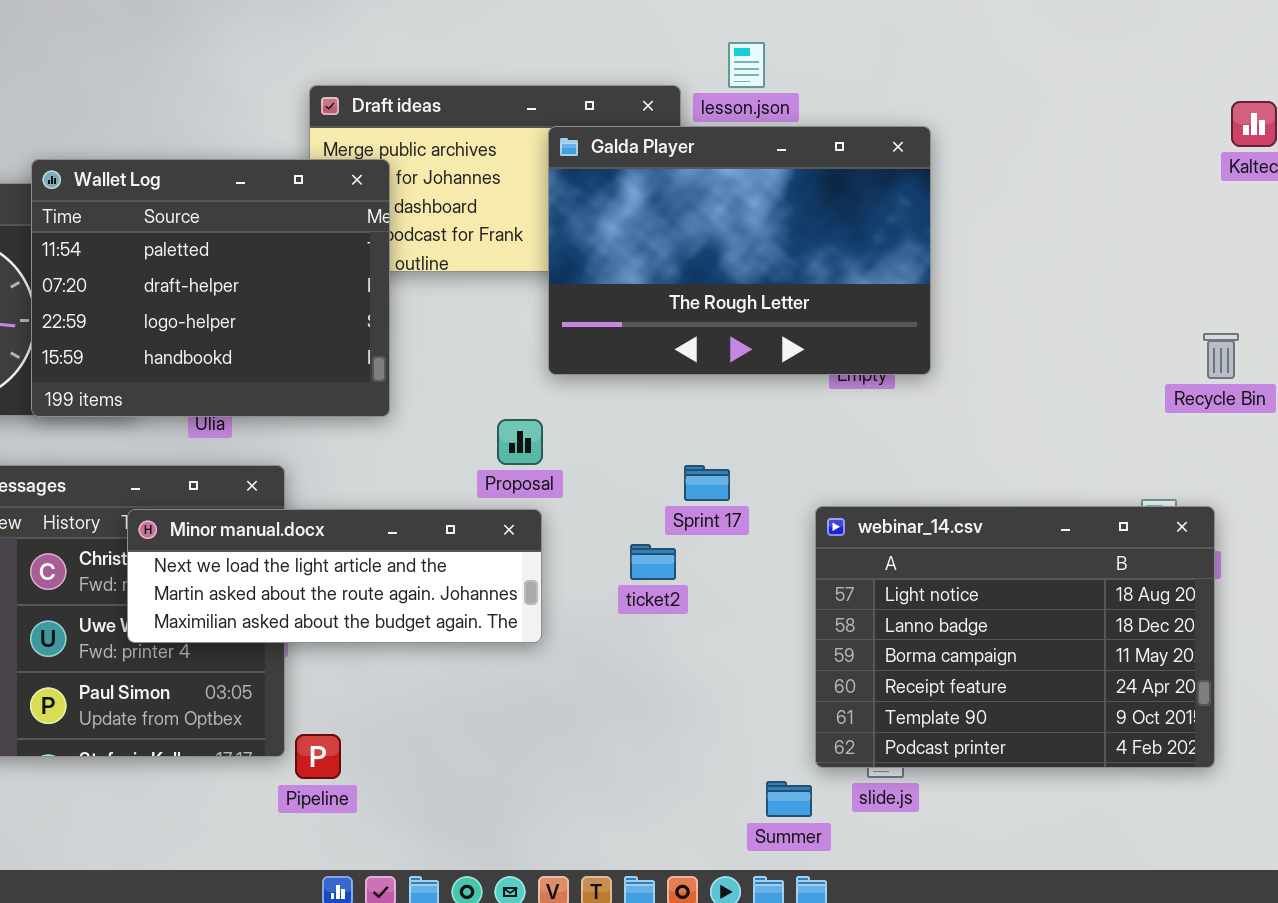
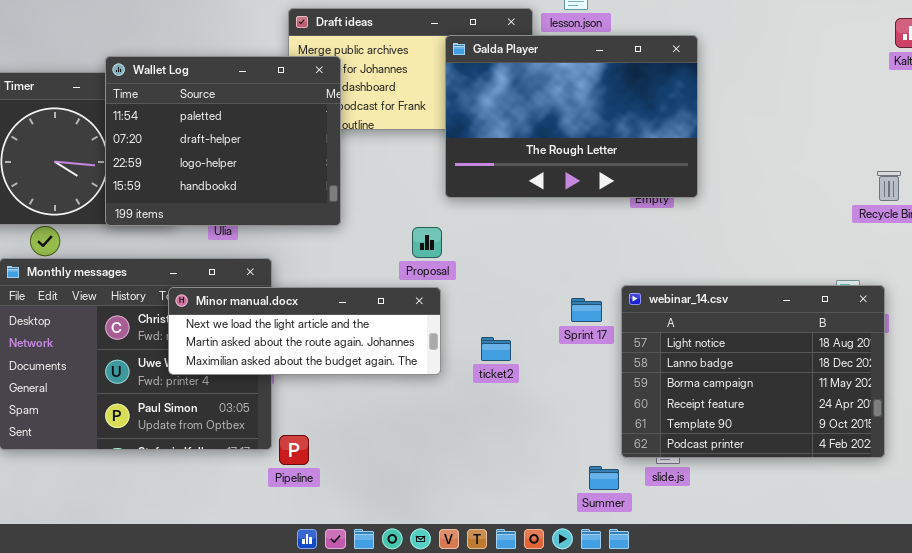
Sprint 17: [684,465,730,501] -> [571,298,602,322], moved
ticket2: [630,544,676,580] -> [481,337,511,361], moved

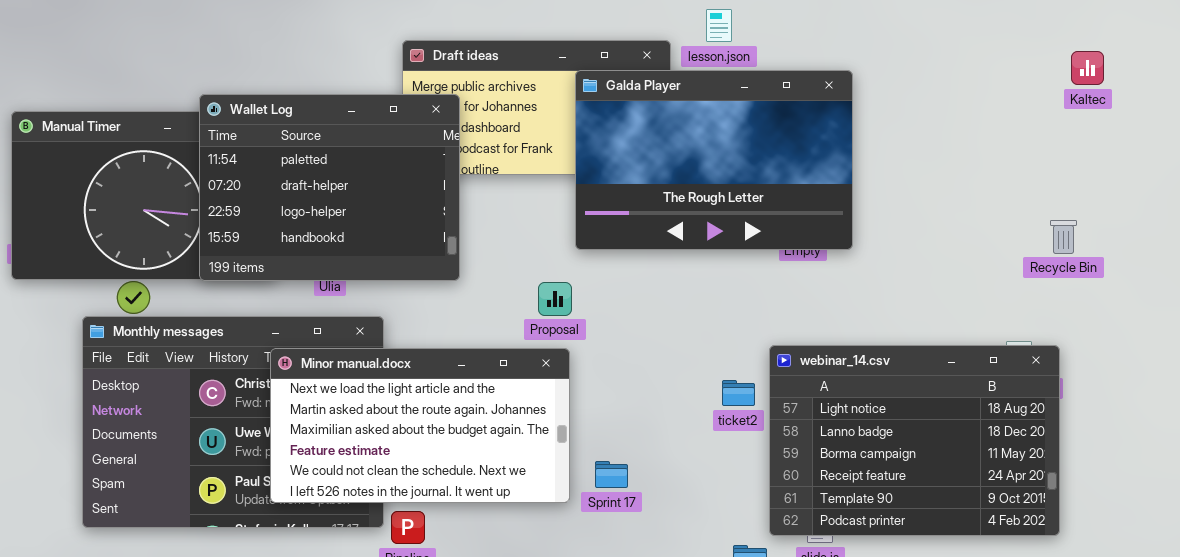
Minor manual.docx: [168,287,441,375] -> [270,348,570,503], resized
Sprint 17: [571,298,602,322] -> [595,461,628,488], moved
ticket2: [481,337,511,361] -> [722,380,755,406], moved

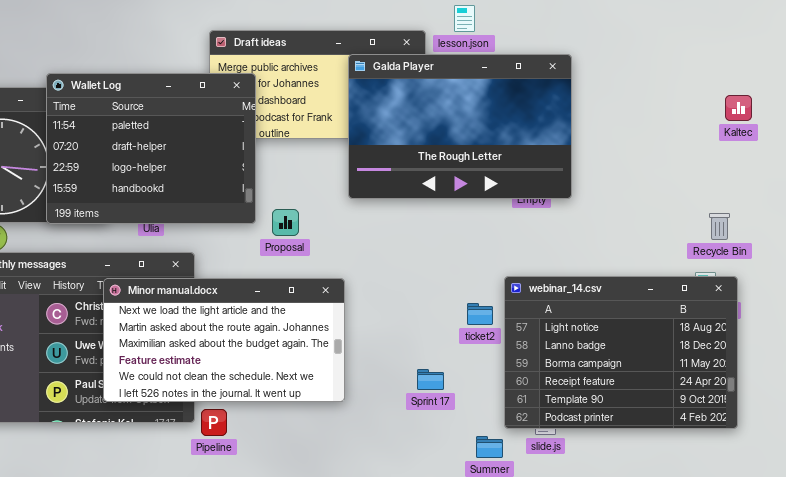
Kaltec: [1071,51,1104,85] -> [725,95,752,121], moved
Recycle Bin: [1050,220,1077,254] -> [709,213,730,240], moved
Proposal: [538,282,572,316] -> [272,209,299,236], moved
Sprint 17: [595,461,628,488] -> [417,369,444,390], moved

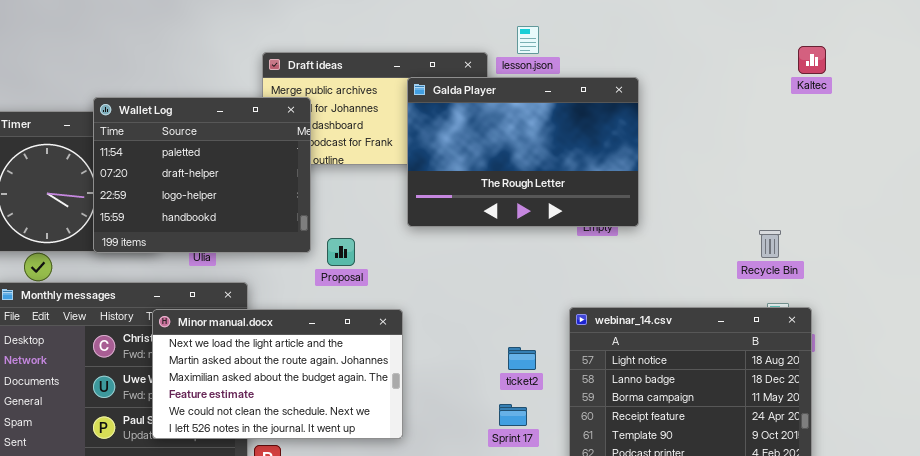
Kaltec: [725,95,752,121] -> [798,46,826,74], moved
Recycle Bin: [709,213,730,240] -> [759,230,781,258], moved
ticket2: [467,303,493,325] -> [508,347,536,370], moved
Sprint 17: [417,369,444,390] -> [499,404,527,426], moved

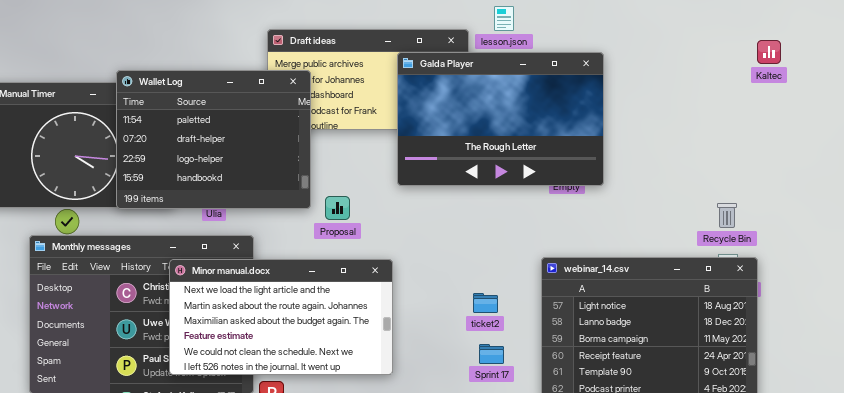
Kaltec: [798,46,826,74] -> [757,40,781,64], moved
Recycle Bin: [759,230,781,258] -> [717,203,737,228], moved
ticket2: [508,347,536,370] -> [473,293,498,313], moved

